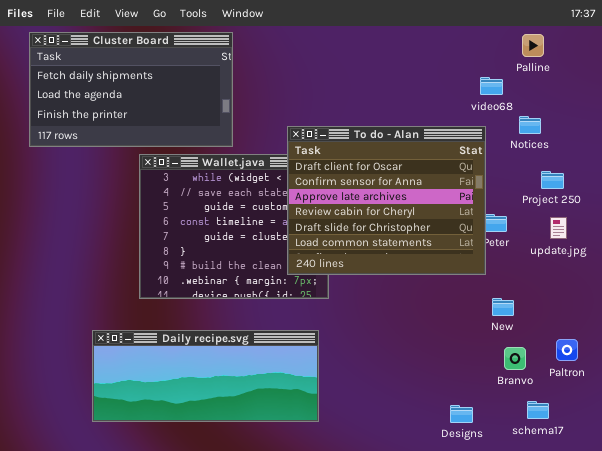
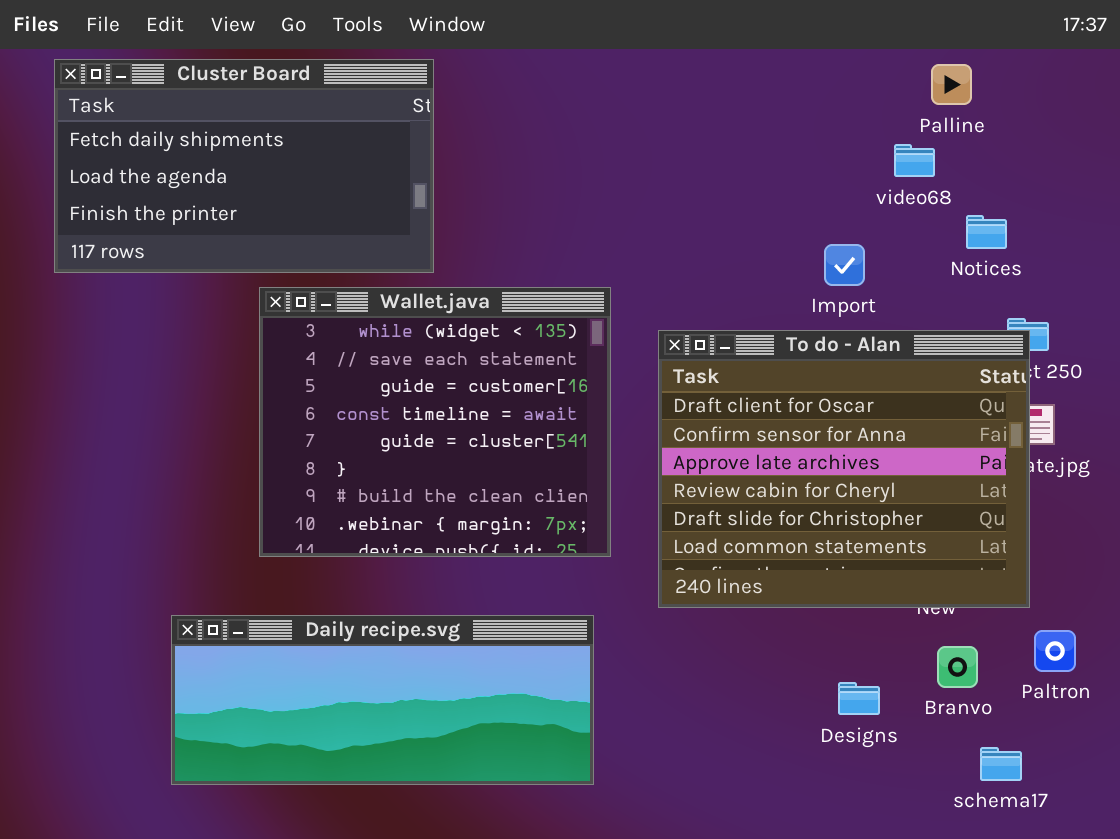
Palline: [522,34,544,57] -> [931,64,972,105], moved
To do - Alan: [287,126,486,275] -> [658,330,1030,608], moved
Designs: [450,405,473,423] -> [838,682,880,715], moved

